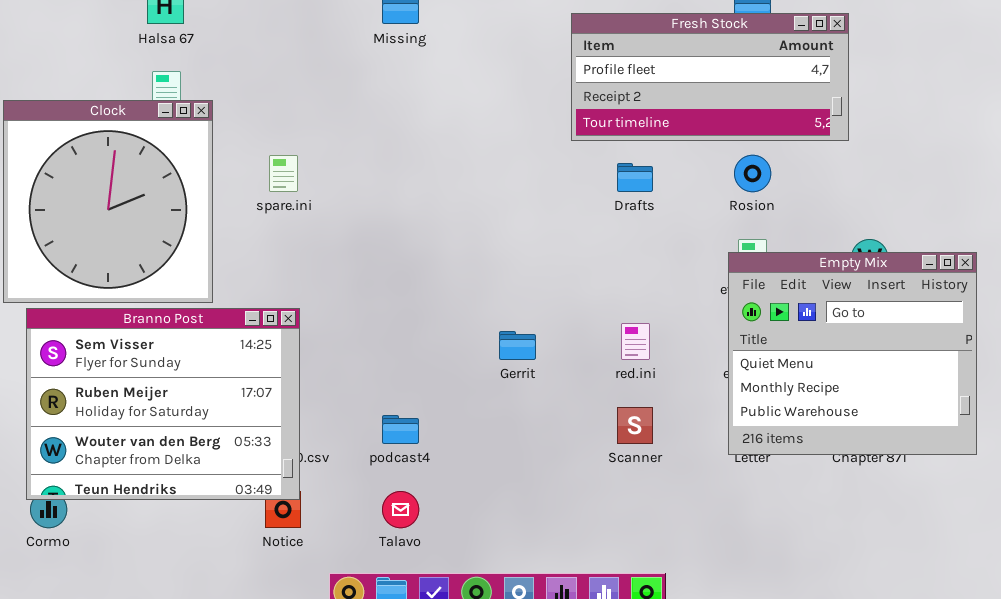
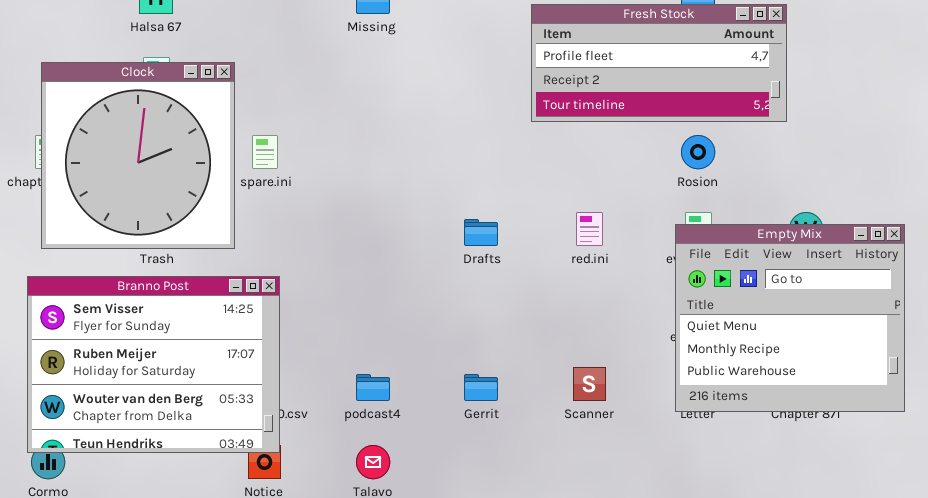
Clock: [3,100,213,303] -> [41,62,235,249], moved
Drafts: [617,163,653,192] -> [464,219,498,246], moved
red.ini: [621,323,650,360] -> [576,212,603,246], moved
Gerrit: [499,331,536,360] -> [464,374,498,401], moved

